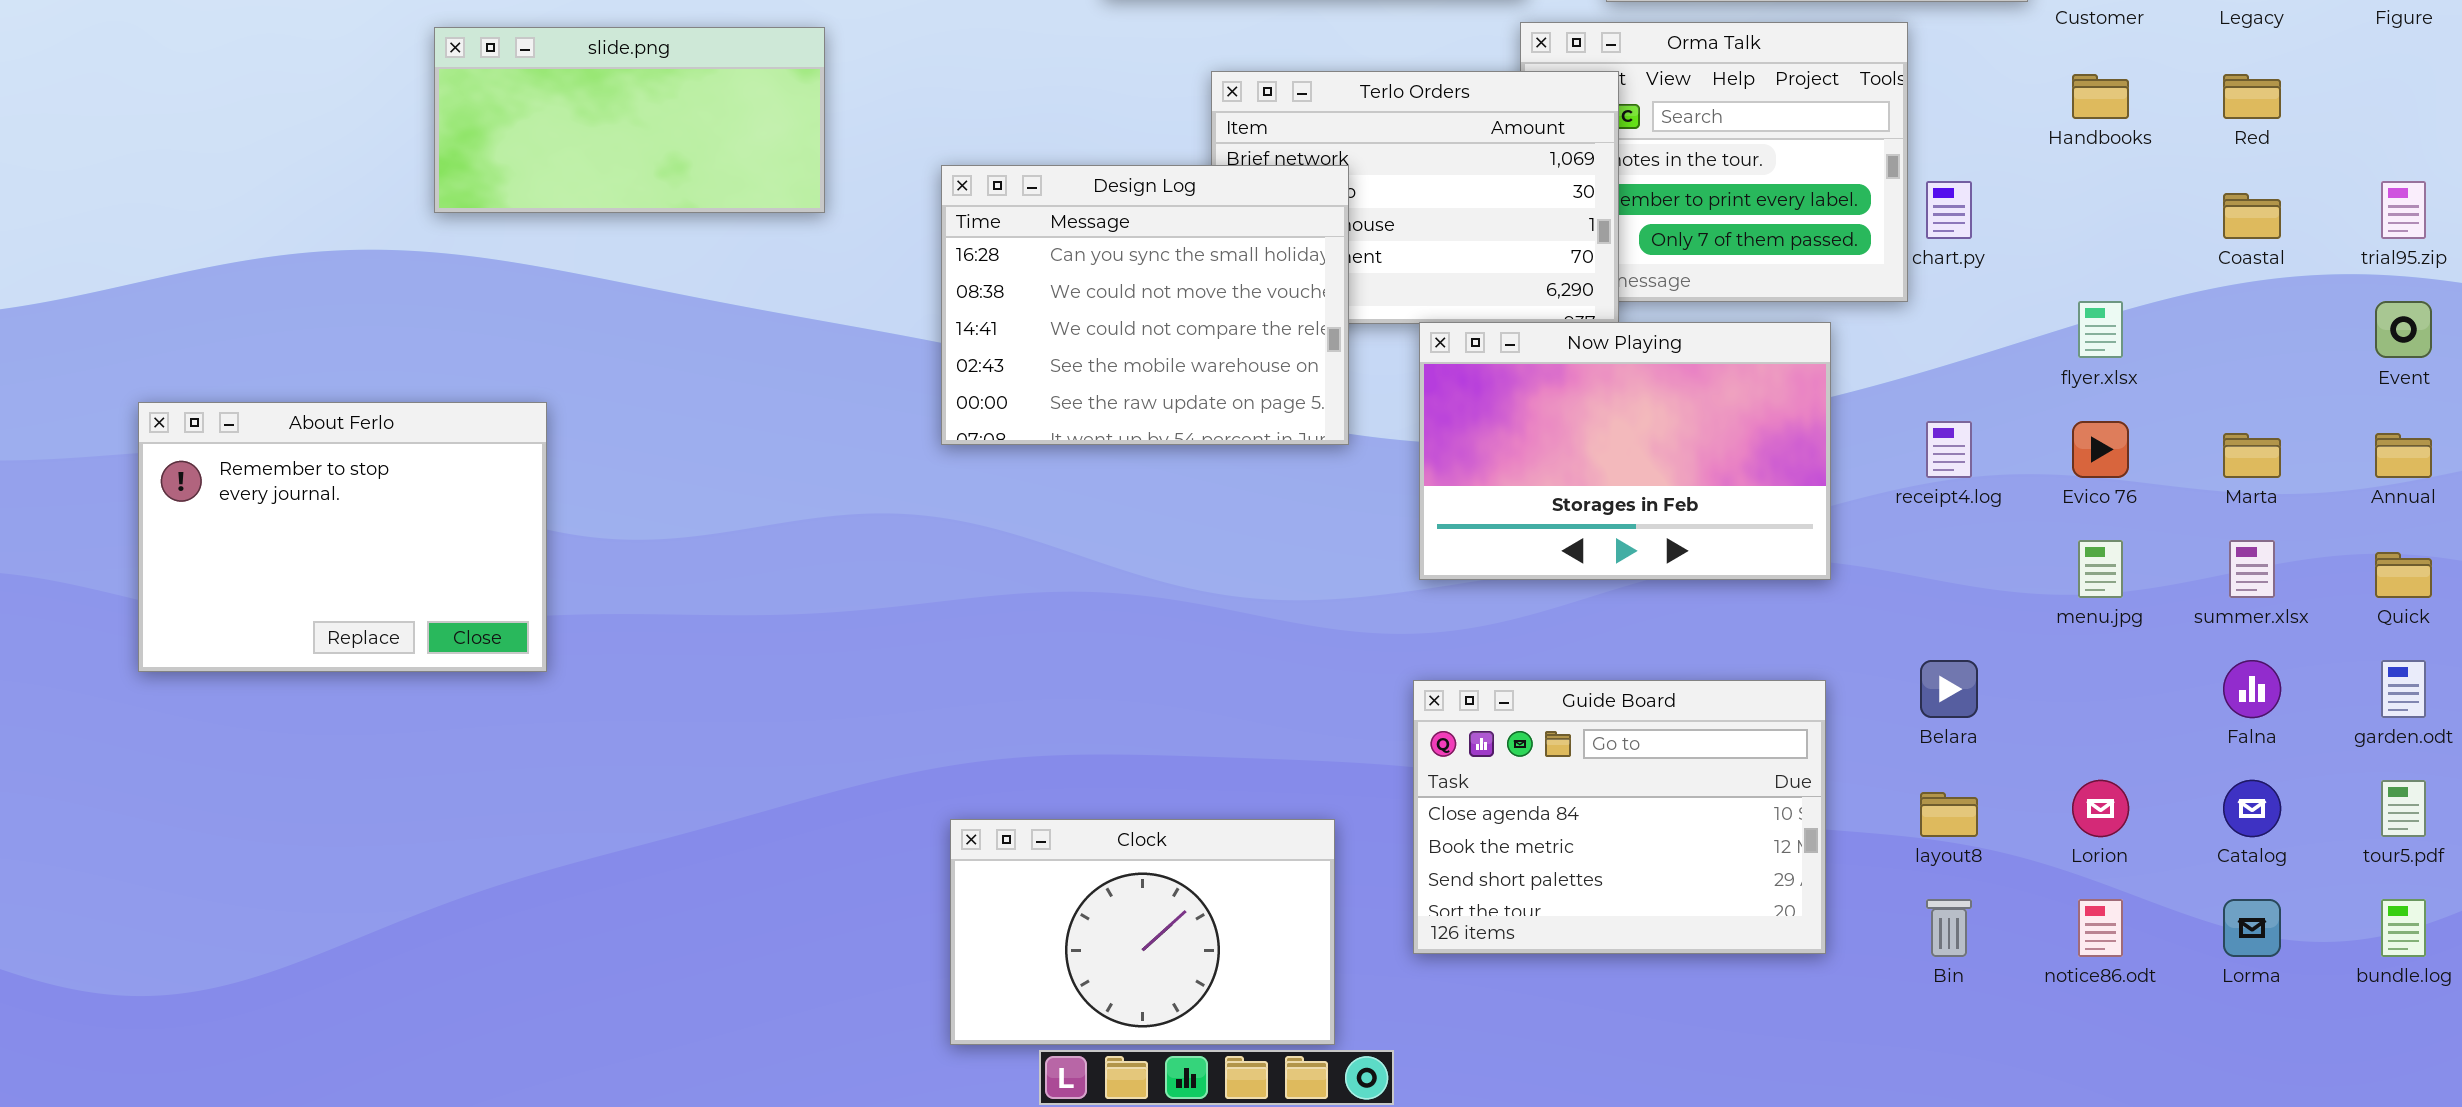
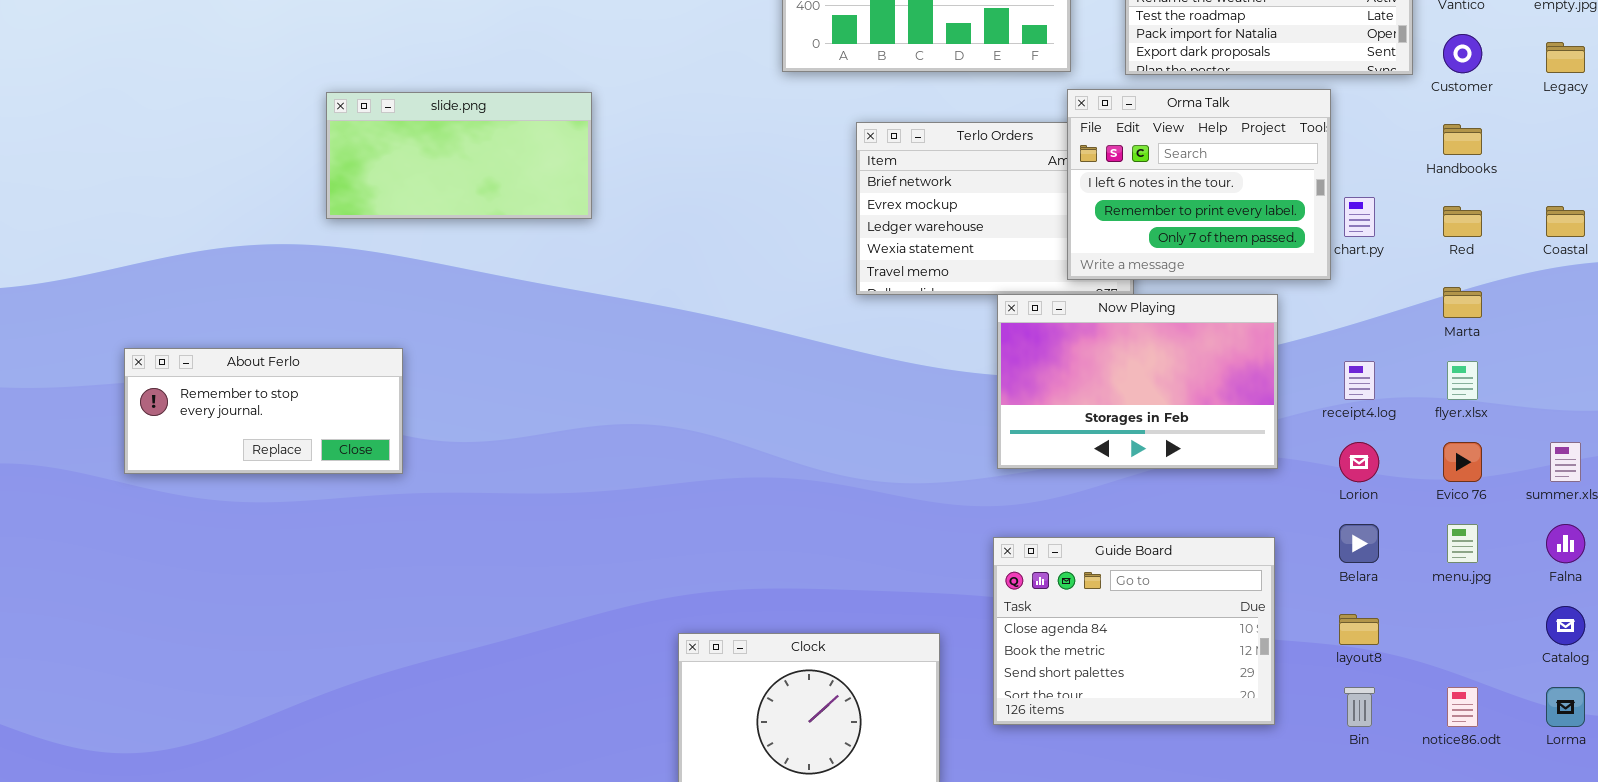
Orma Talk: [1520,22,1908,302] -> [1067,89,1331,280], raised
Red: [2223,74,2281,119] -> [1443,206,1482,237], moved
Design Log: [941,165,1349,445] -> none, closed
flyer.xlsx: [2078,301,2123,358] -> [1447,361,1478,400], moved
About Ferlo: [138,402,547,672] -> [124,348,403,474], resized
Evico 76: [2072,421,2129,478] -> [1443,442,1482,482], moved
Marta: [2223,433,2281,478] -> [1443,287,1482,318], moved
menu.jpg: [2078,540,2123,598] -> [1447,524,1478,563], moved
Lorion: [2072,780,2129,837] -> [1339,442,1379,482], moved

